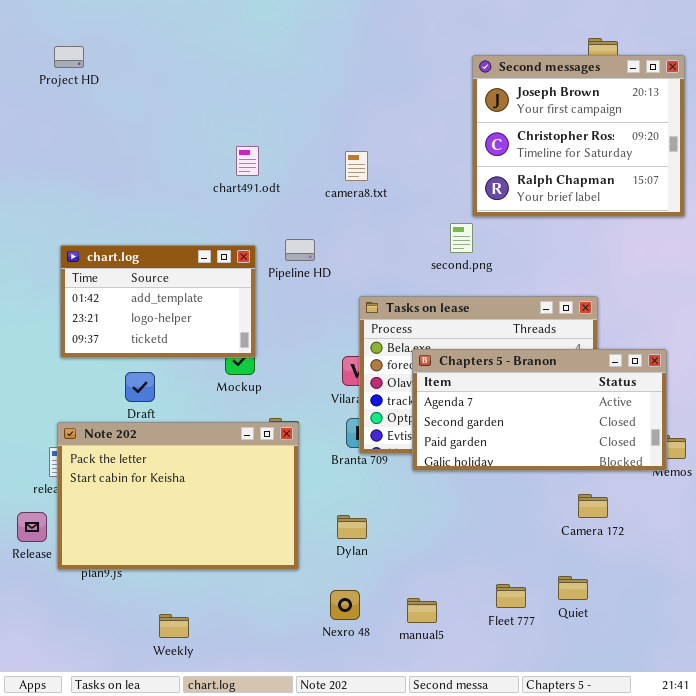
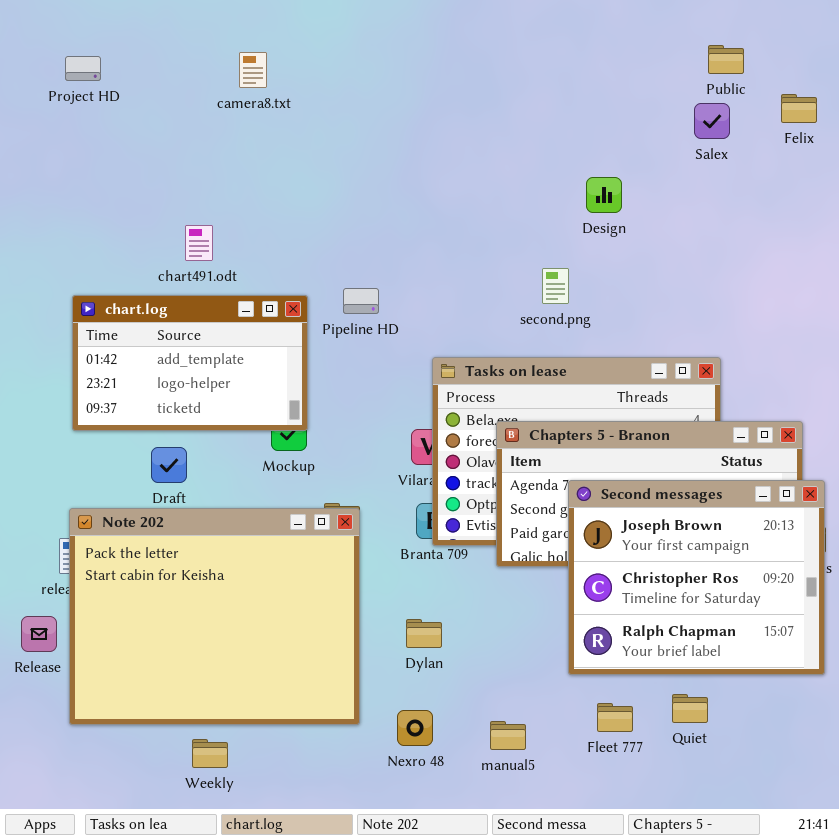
Second messages: [472,55,685,217] -> [568,480,825,675], moved
chart491.odt: [236,146,259,176] -> [185,225,213,261], moved
camera8.txt: [345,151,368,181] -> [239,52,267,88], moved
Note 202: [57,422,299,570] -> [69,508,360,725], resized

